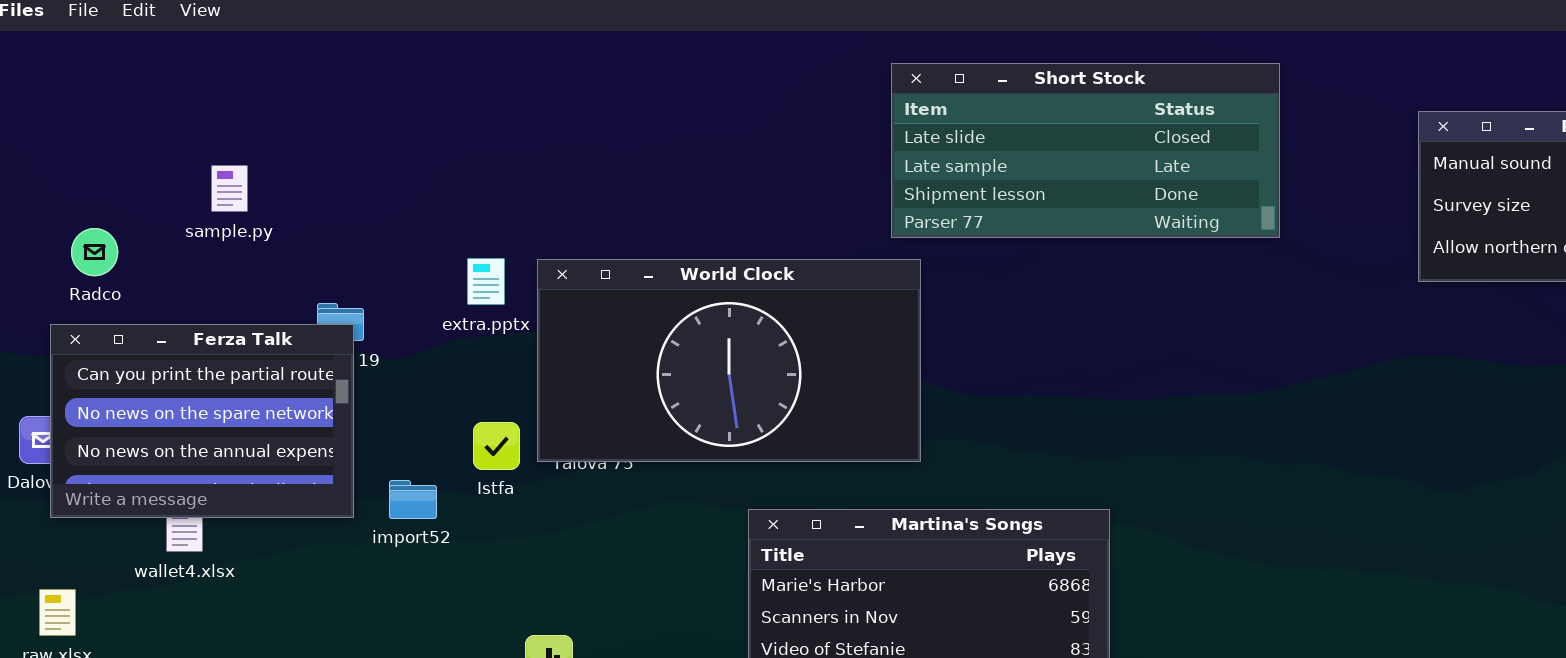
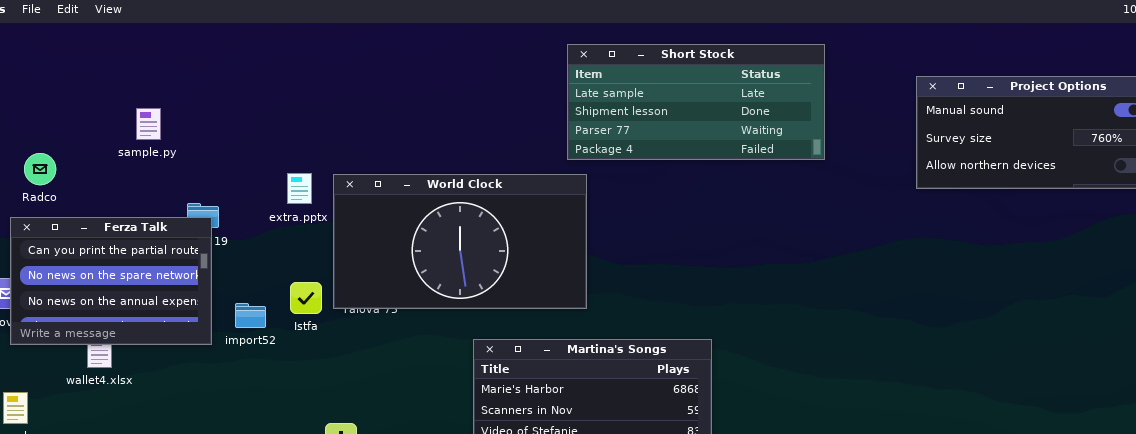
Short Stock: [891,63,1280,238] -> [567,44,825,160], scrolled down 1 row
sample.py: [211,165,248,212] -> [136,108,161,140], moved
import52: [389,480,437,519] -> [235,303,266,328], moved

